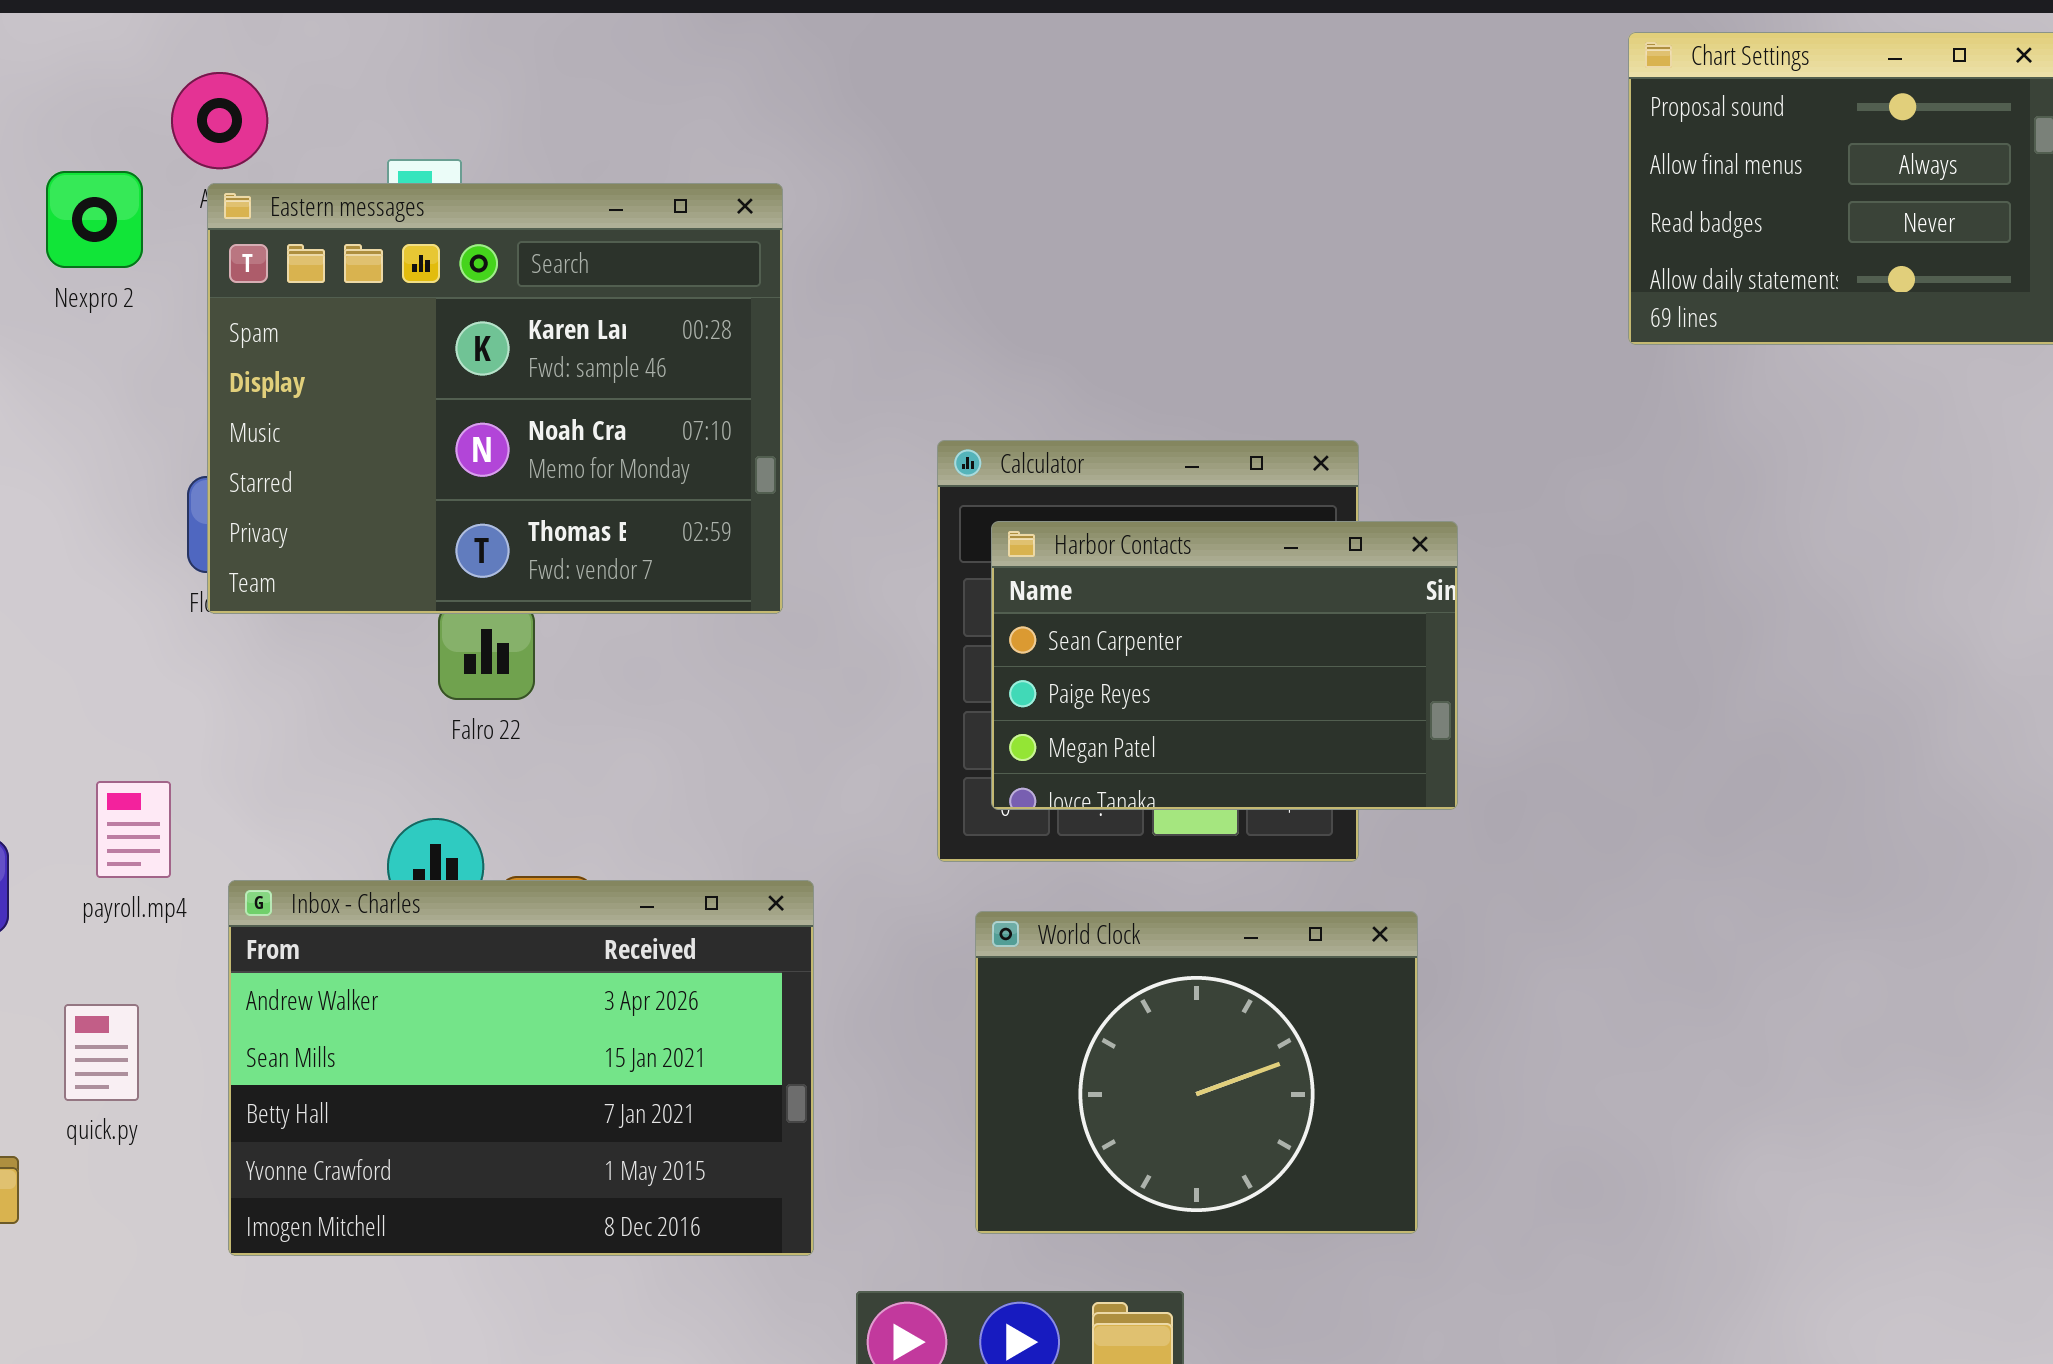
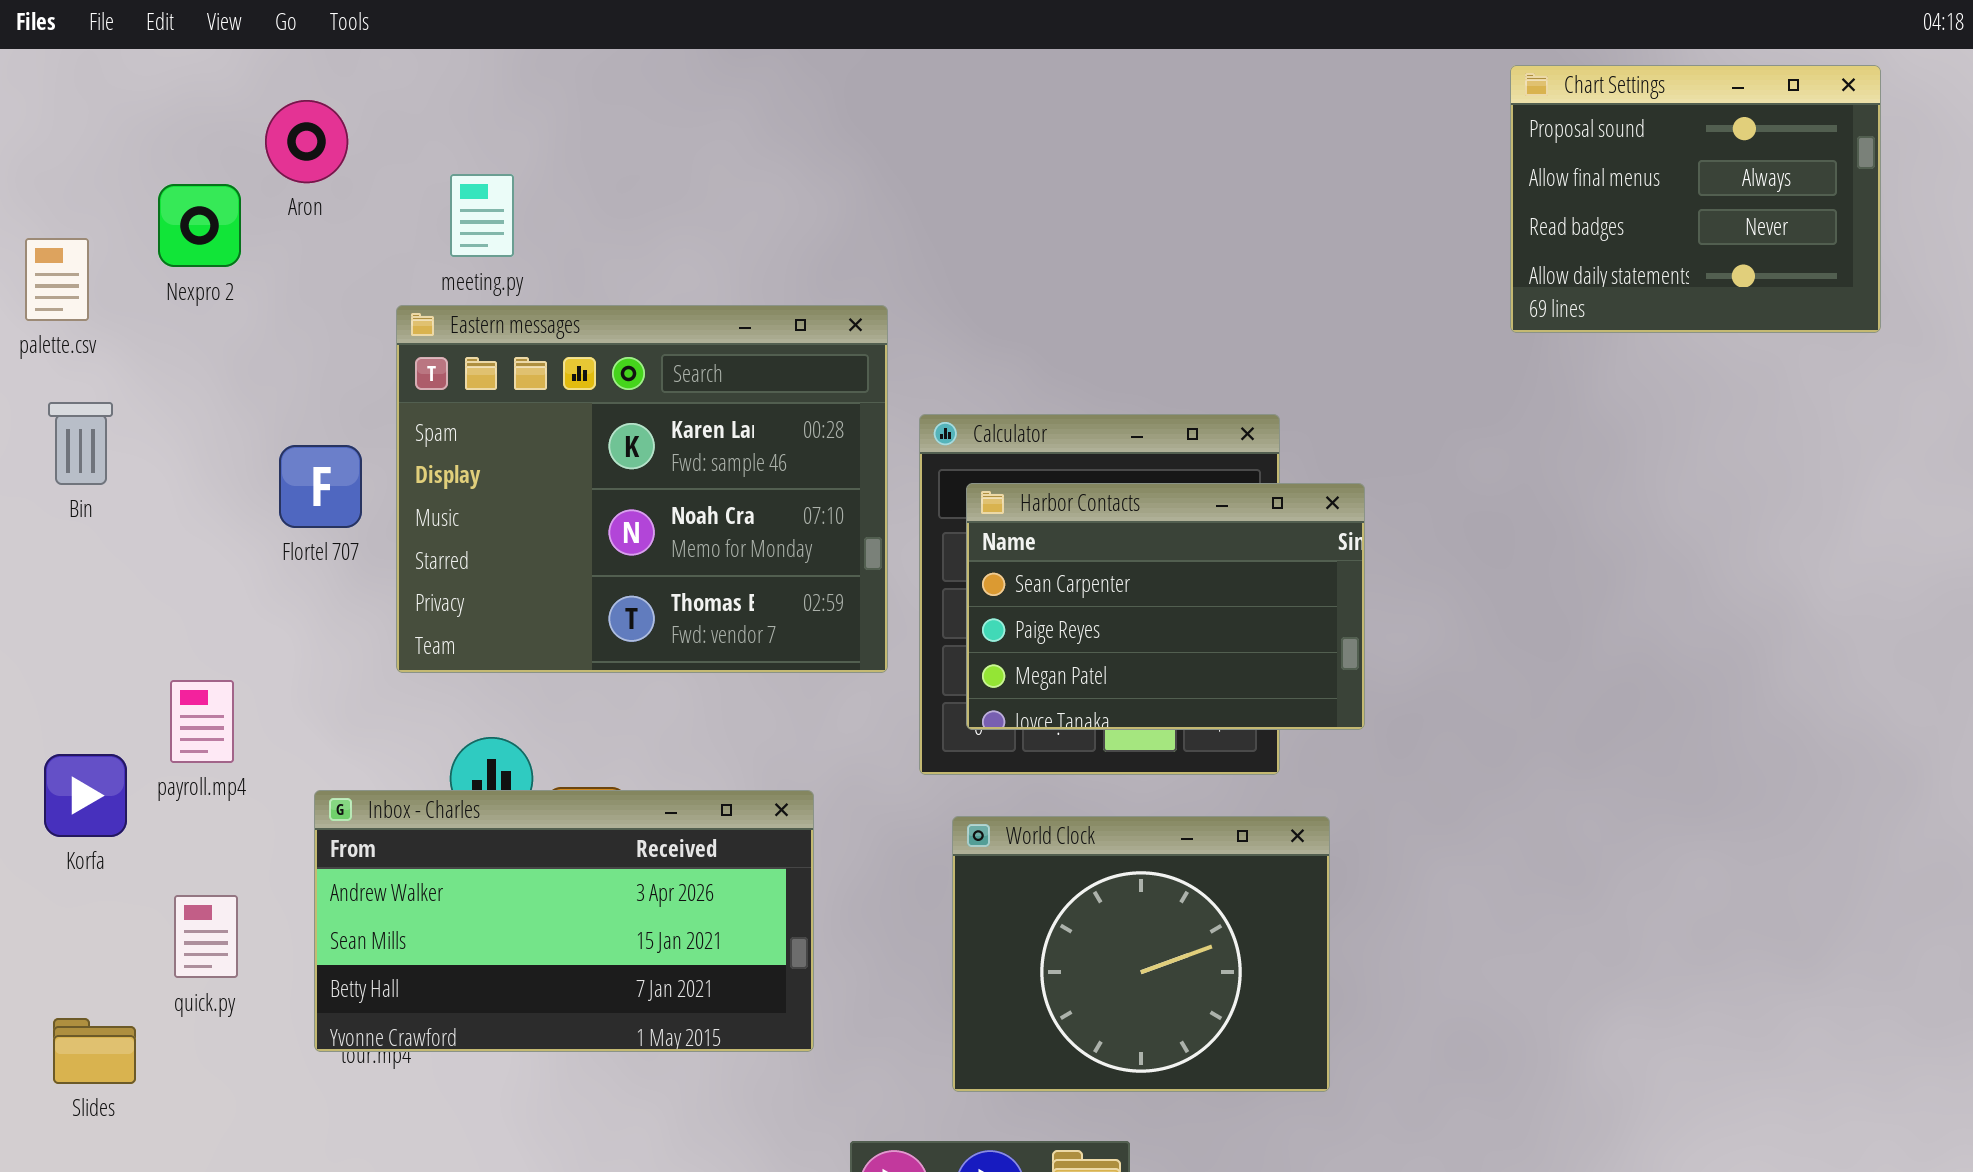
Eastern messages: [207,183,783,614] -> [396,305,888,673], moved
payroll.mp4: [96,781,171,878] -> [170,680,234,763], moved
Inbox - Charles: [228,880,814,1256] -> [314,790,814,1052], resized

